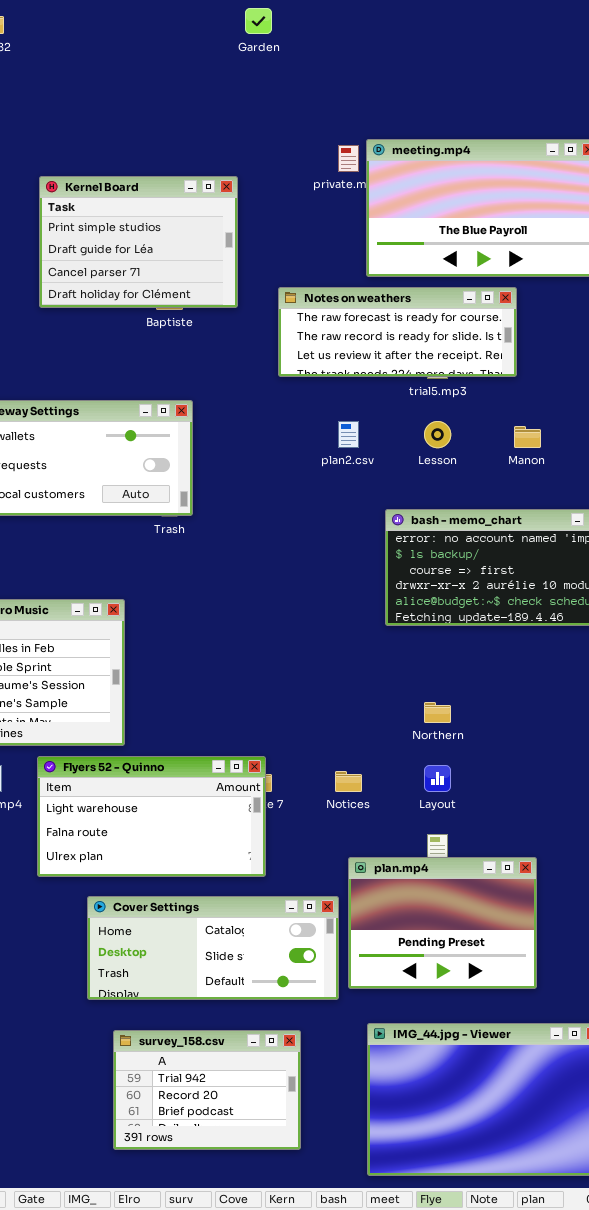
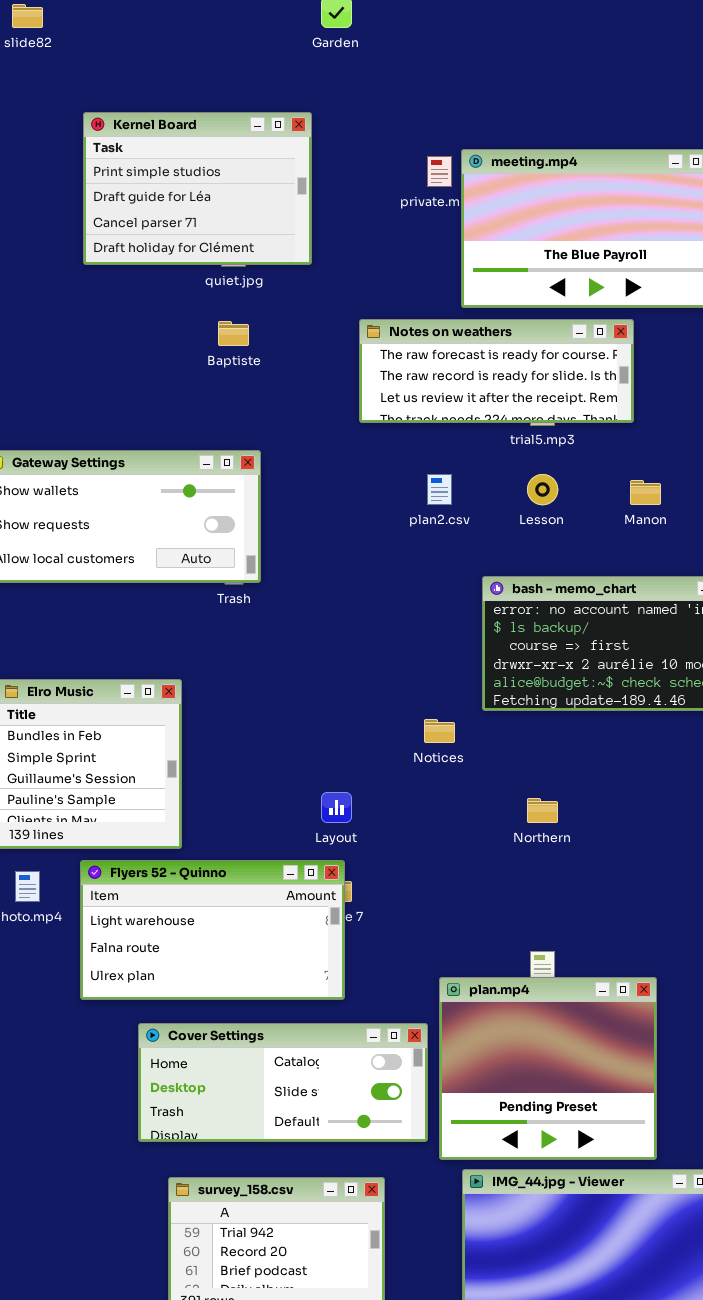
Kernel Board: [39,176,238,308] -> [83,112,312,265], moved
Layout: [424,765,451,792] -> [321,792,352,823], moved
Notices: [335,771,362,792] -> [424,719,455,743], moved
plan.mp4: [348,857,537,989] -> [439,977,657,1160], resized

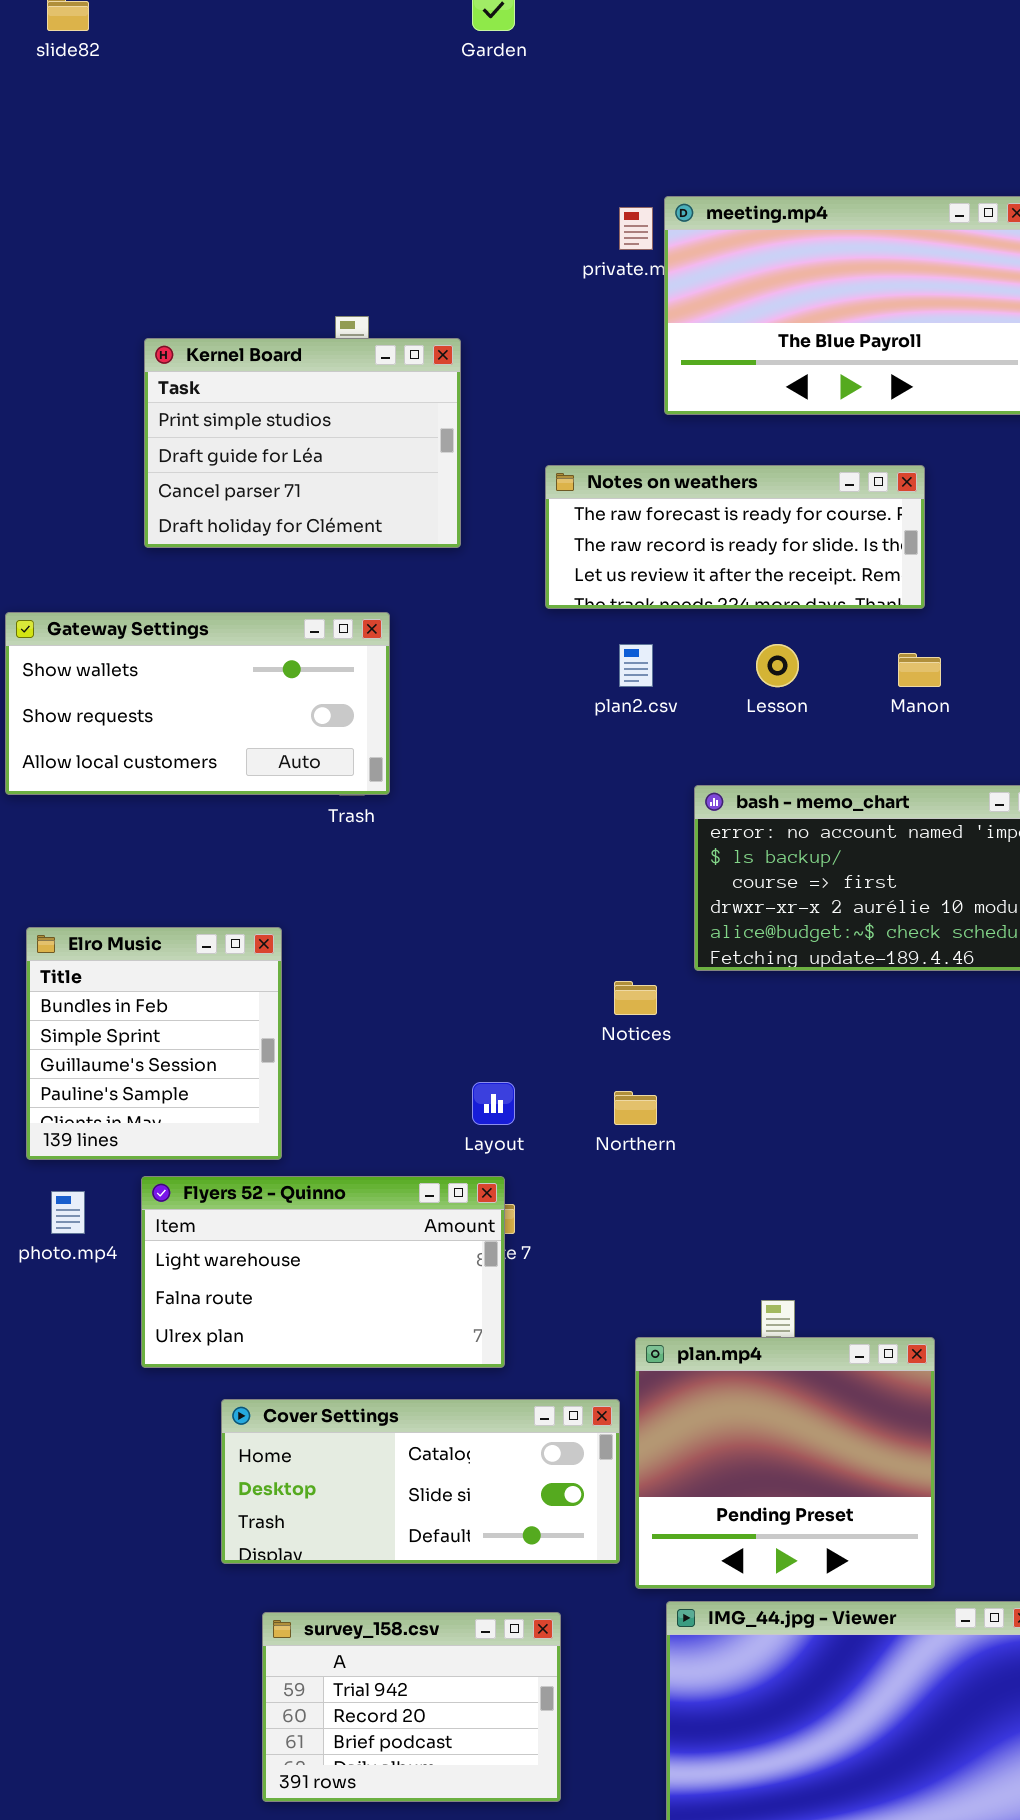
Kernel Board: [83,112,312,265] -> [144,338,461,548], moved
Notes on weathers: [359,319,634,423] -> [545,465,925,609], moved
Northern: [527,798,558,823] -> [614,1091,657,1125], moved

